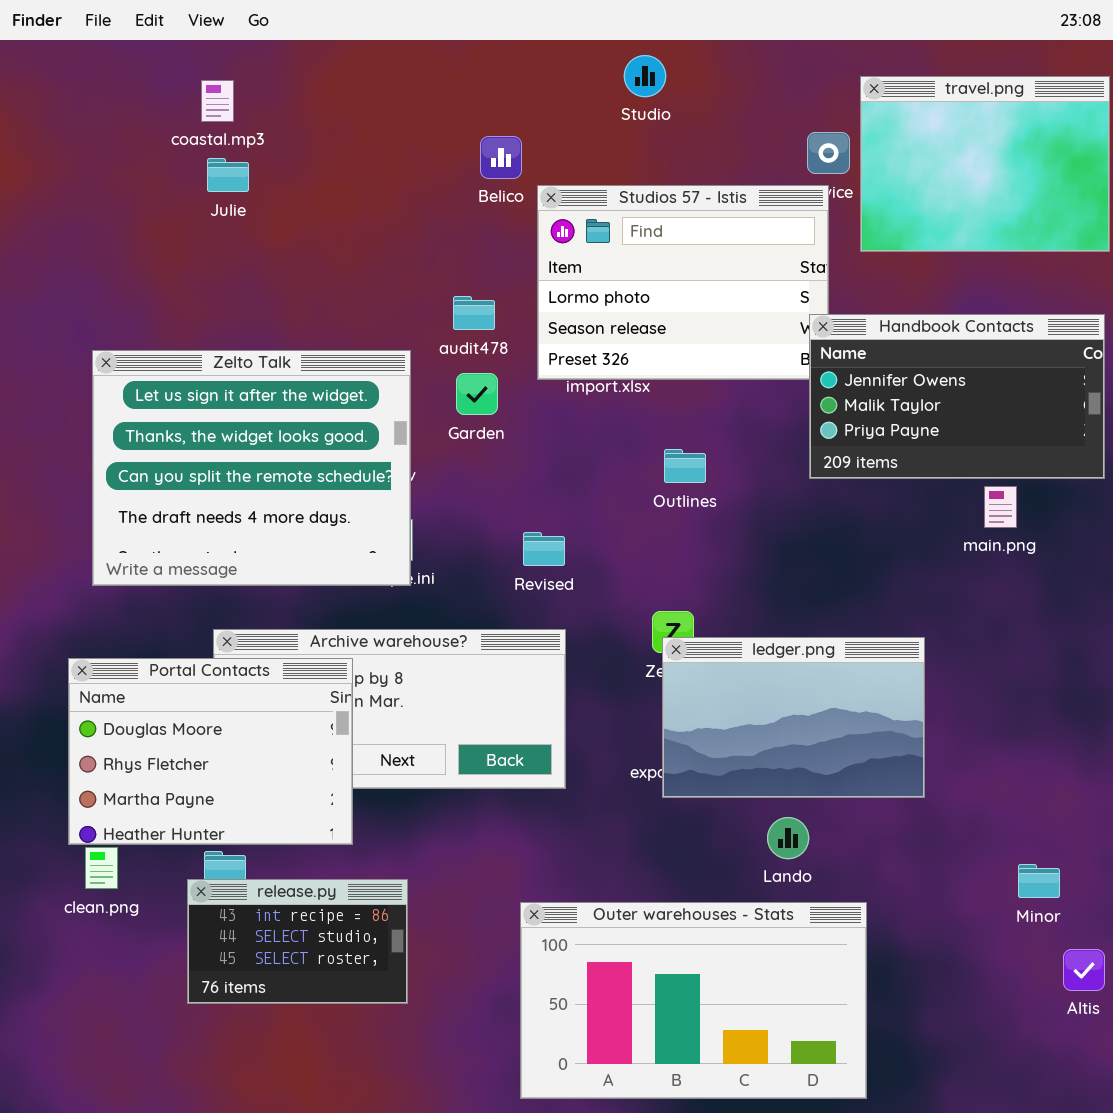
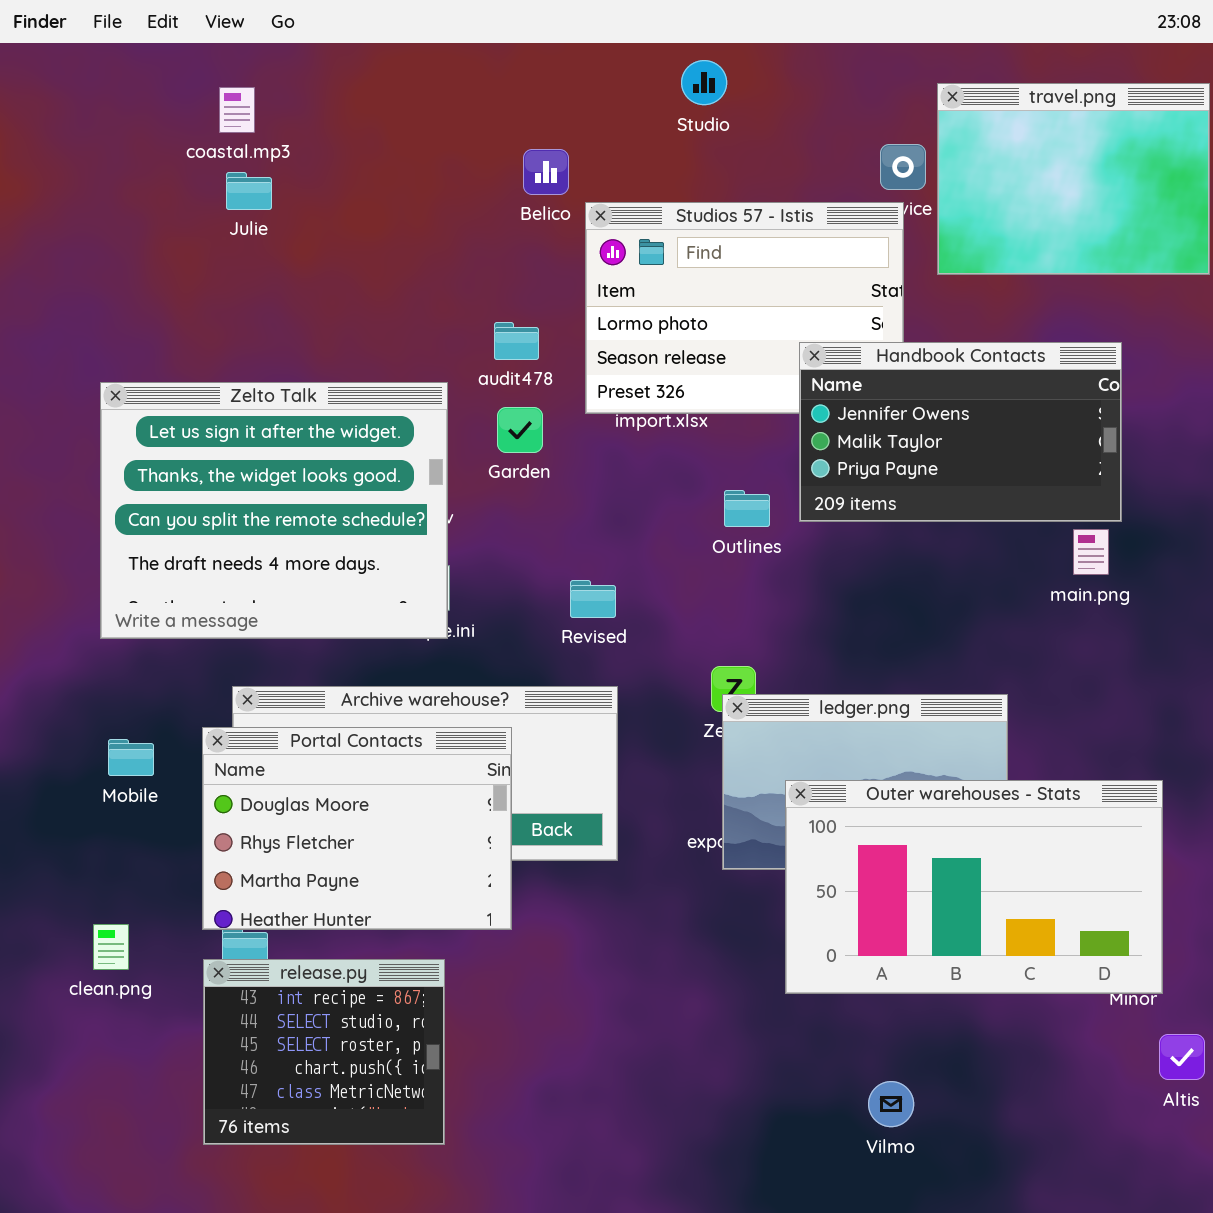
Handbook Contacts: [809,314,1105,479] -> [799,342,1122,522], moved
Portal Contacts: [68,658,353,845] -> [202,727,512,930], moved
release.py: [187,879,408,1004] -> [203,959,445,1145], resized
Outer warehouses - Stats: [520,902,867,1099] -> [785,780,1163,994], moved

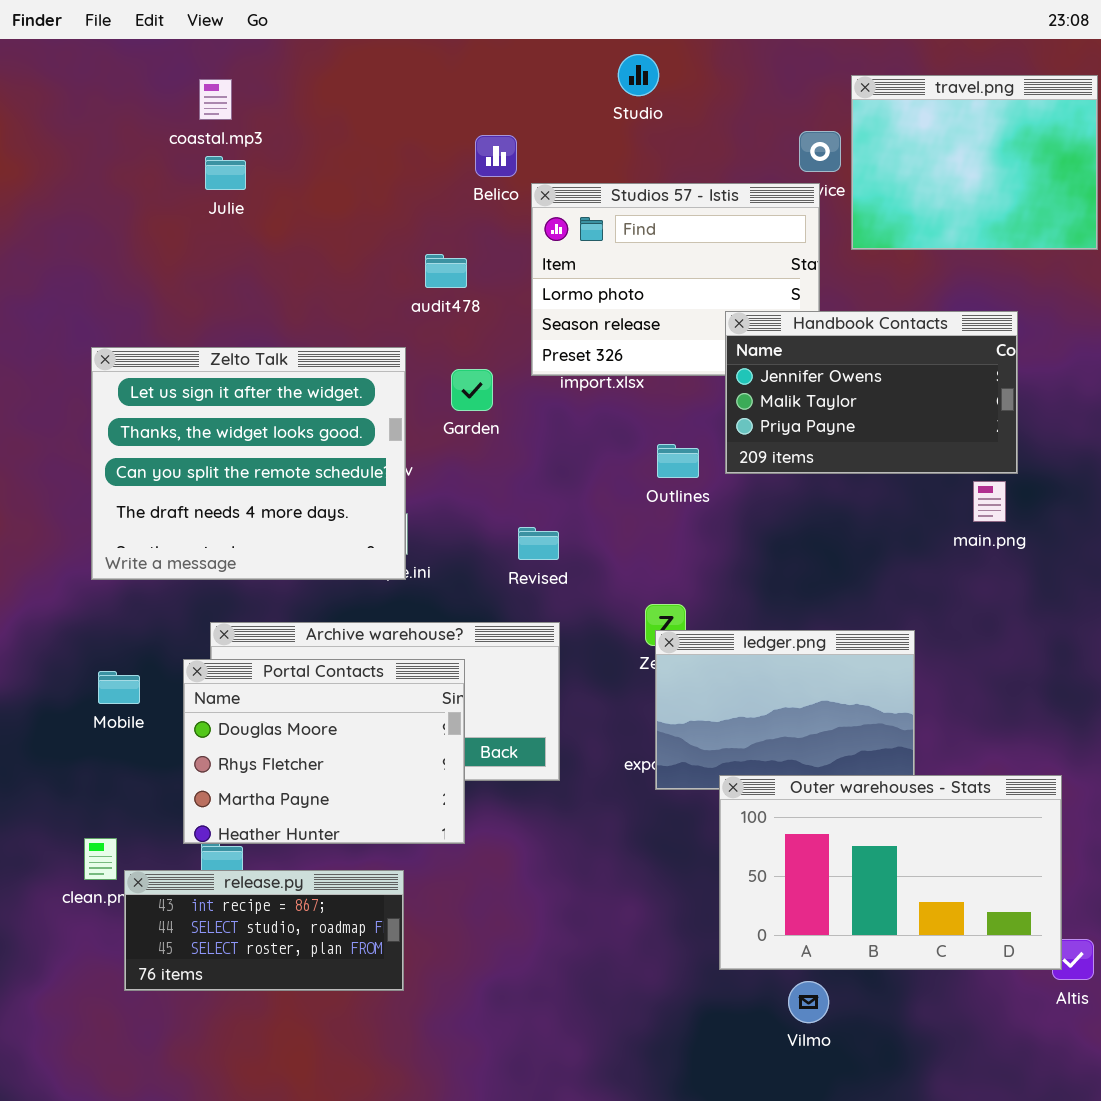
audit478: [494,322,539,360] -> [425,254,467,288], moved
Outer warehouses - Stats: [785,780,1163,994] -> [719,775,1062,970], moved
release.py: [203,959,445,1145] -> [124,870,404,991], resized

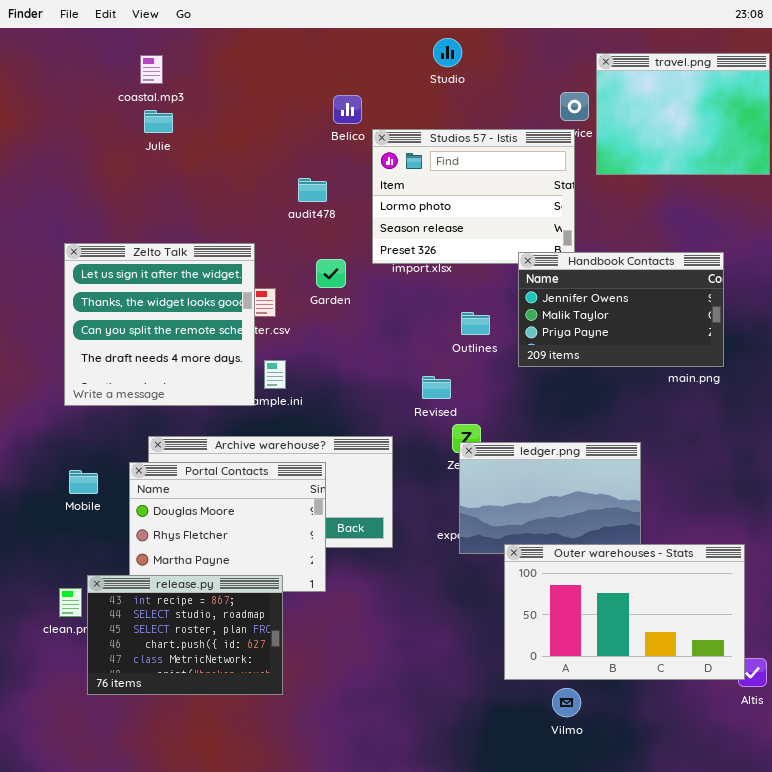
Handbook Contacts: [725,311,1018,474] -> [518,252,724,367], moved
Zelto Talk: [91,347,406,580] -> [64,243,255,406], resized
Revised: [518,527,559,560] -> [422,376,451,399], moved
release.py: [124,870,404,991] -> [87,575,283,695], resized

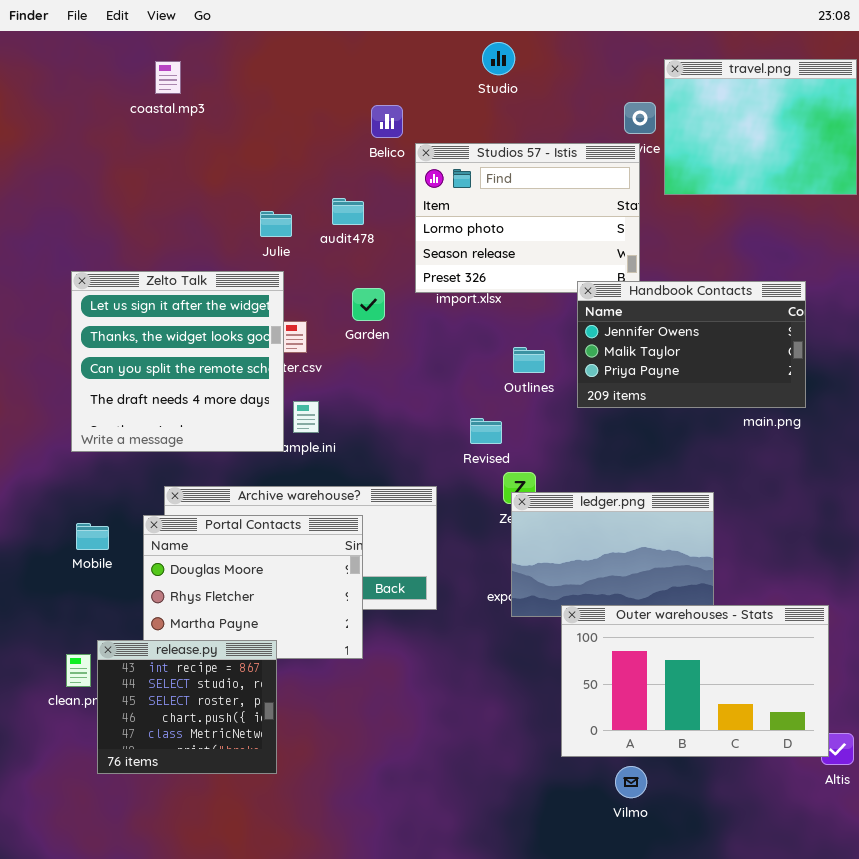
Julie: [144,110,173,133] -> [260,211,292,237], moved
release.py: [87,575,283,695] -> [97,640,277,774], resized

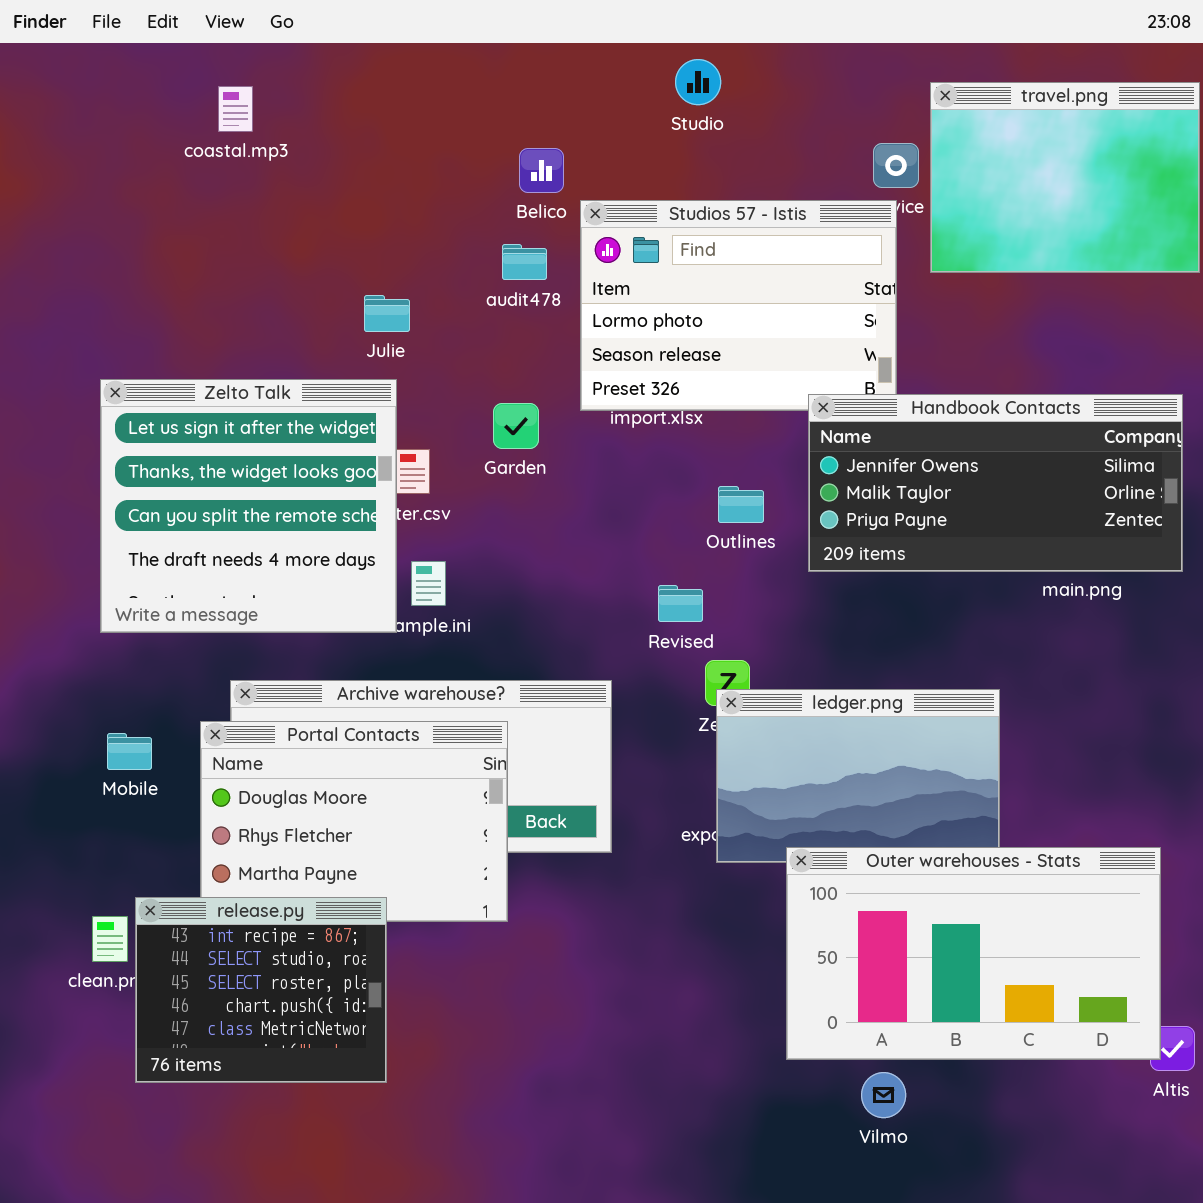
audit478: [332,198,364,225] -> [502,244,547,280], moved
Handbook Contacts: [577,281,806,408] -> [808,394,1183,572], resized

